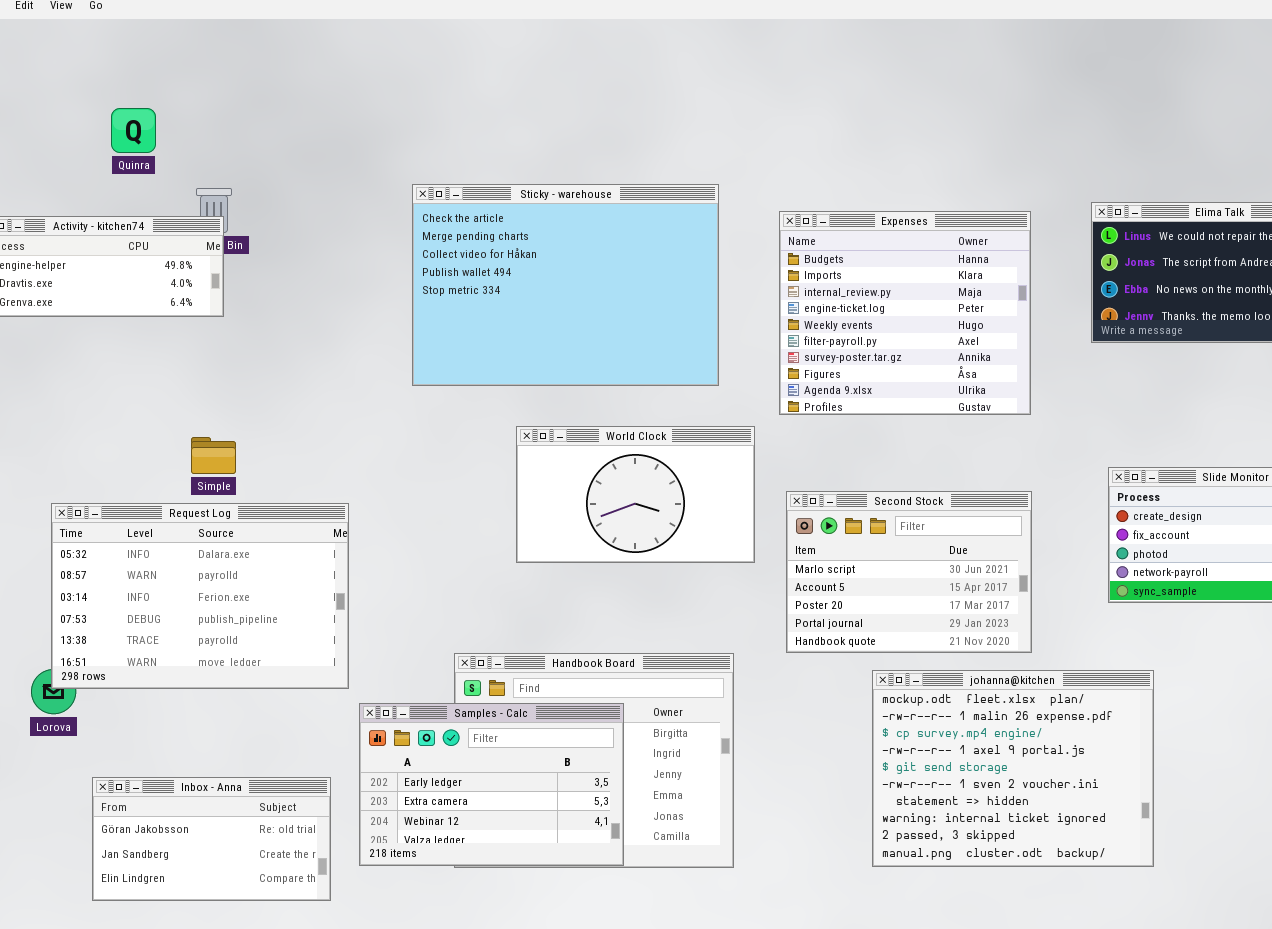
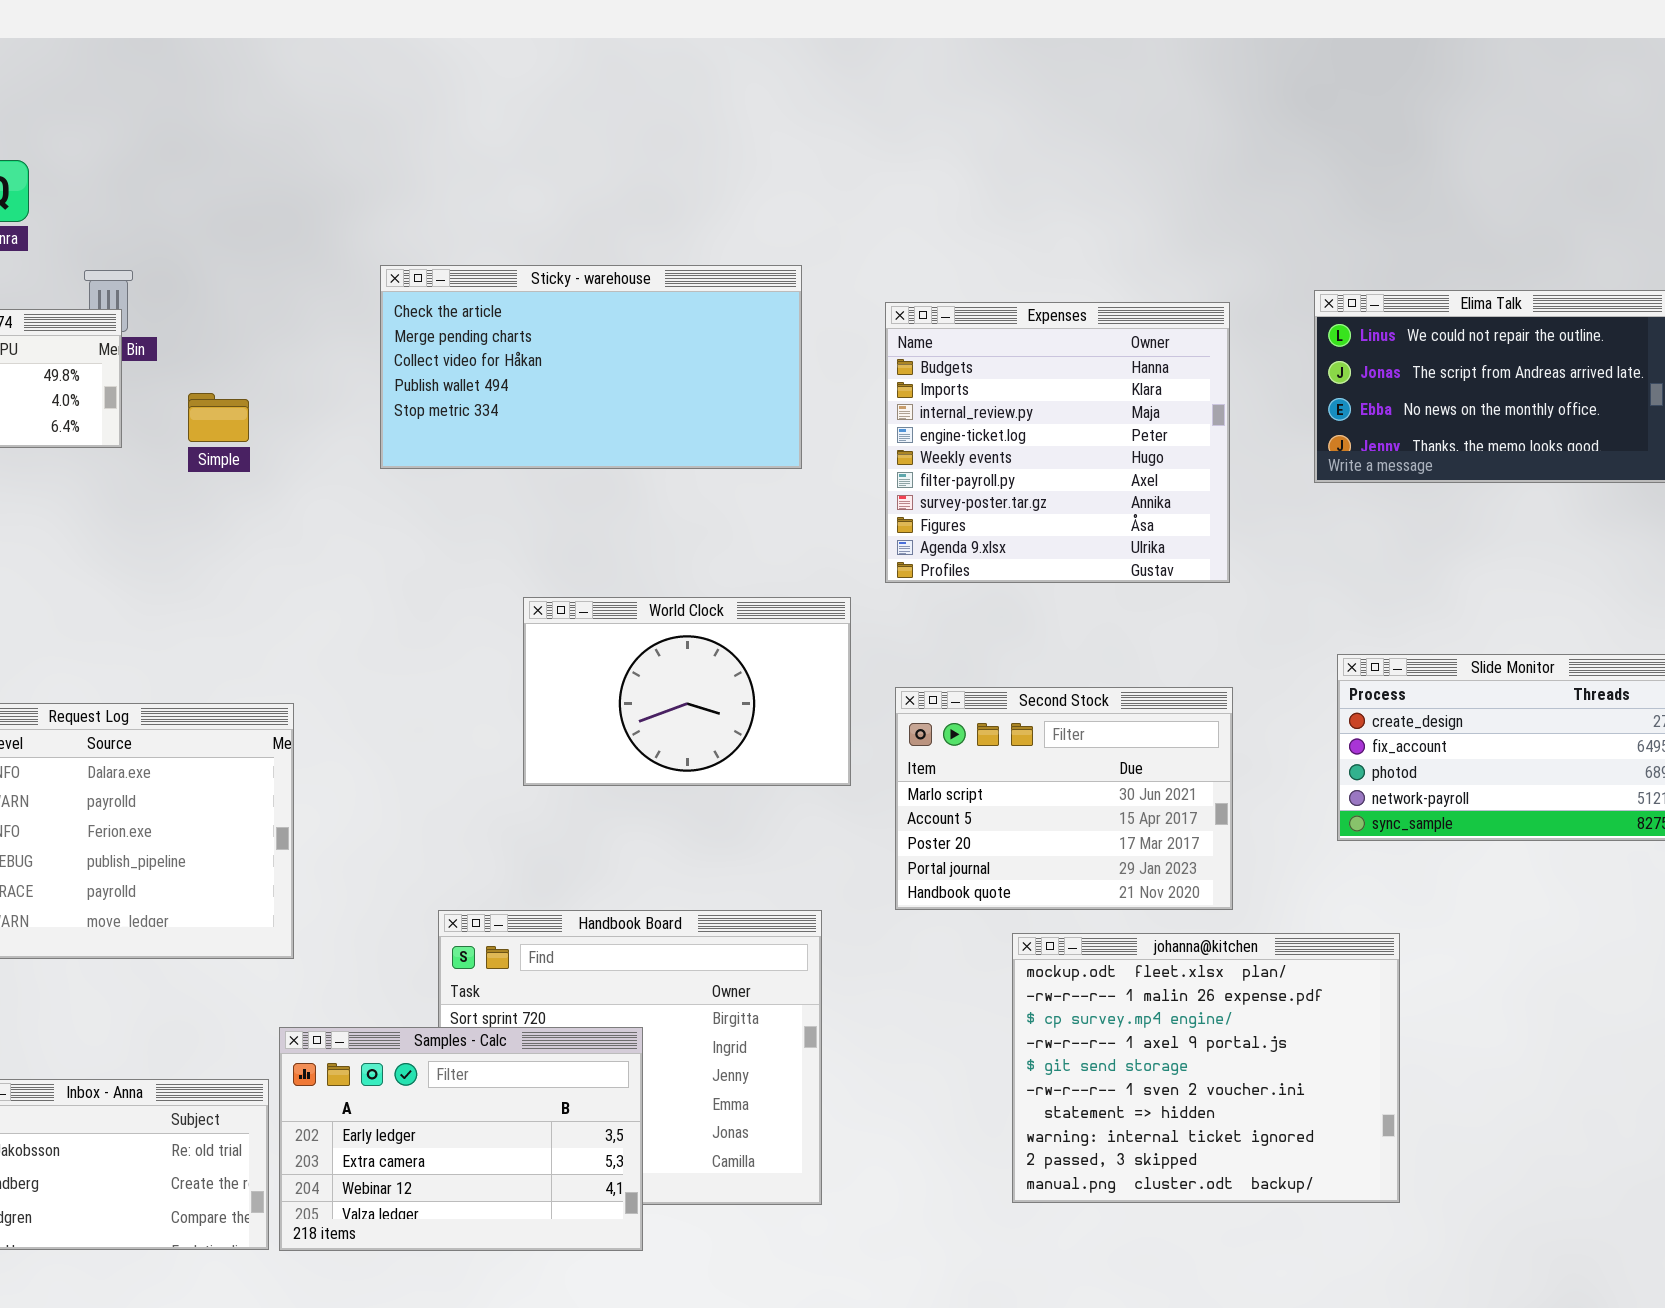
Sticky - warehouse: [412,184,719,386] -> [380,265,802,469], resized
Simple: [191,437,236,474] -> [188,393,249,442], moved
Samples - Calc: [359,703,624,866] -> [279,1027,643,1251], moved

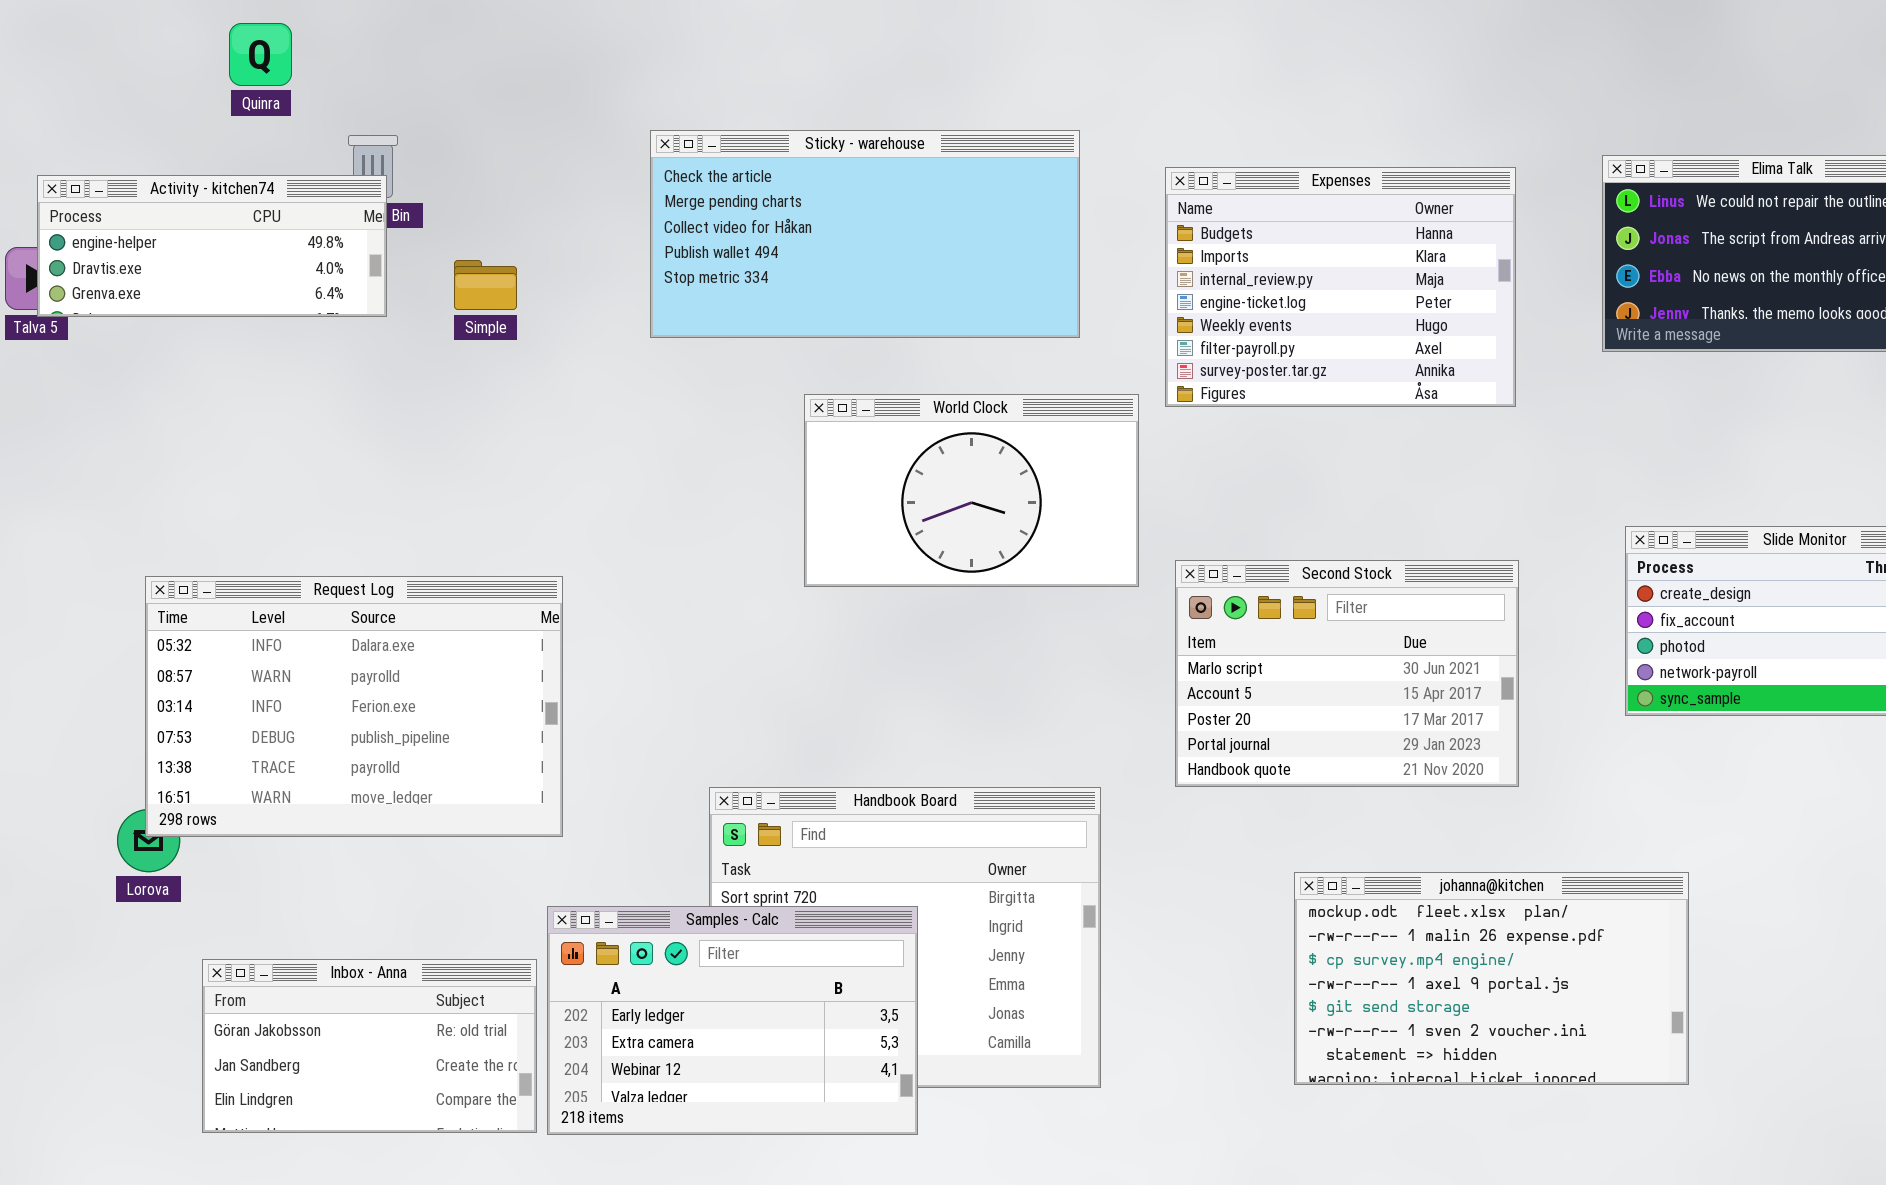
Expenses: [885,302,1230,583] -> [1165,167,1516,407], resized
World Clock: [523,597,851,786] -> [804,394,1139,587], moved
johanna@kitchen: [1012,933,1400,1203] -> [1294,872,1689,1085], resized

